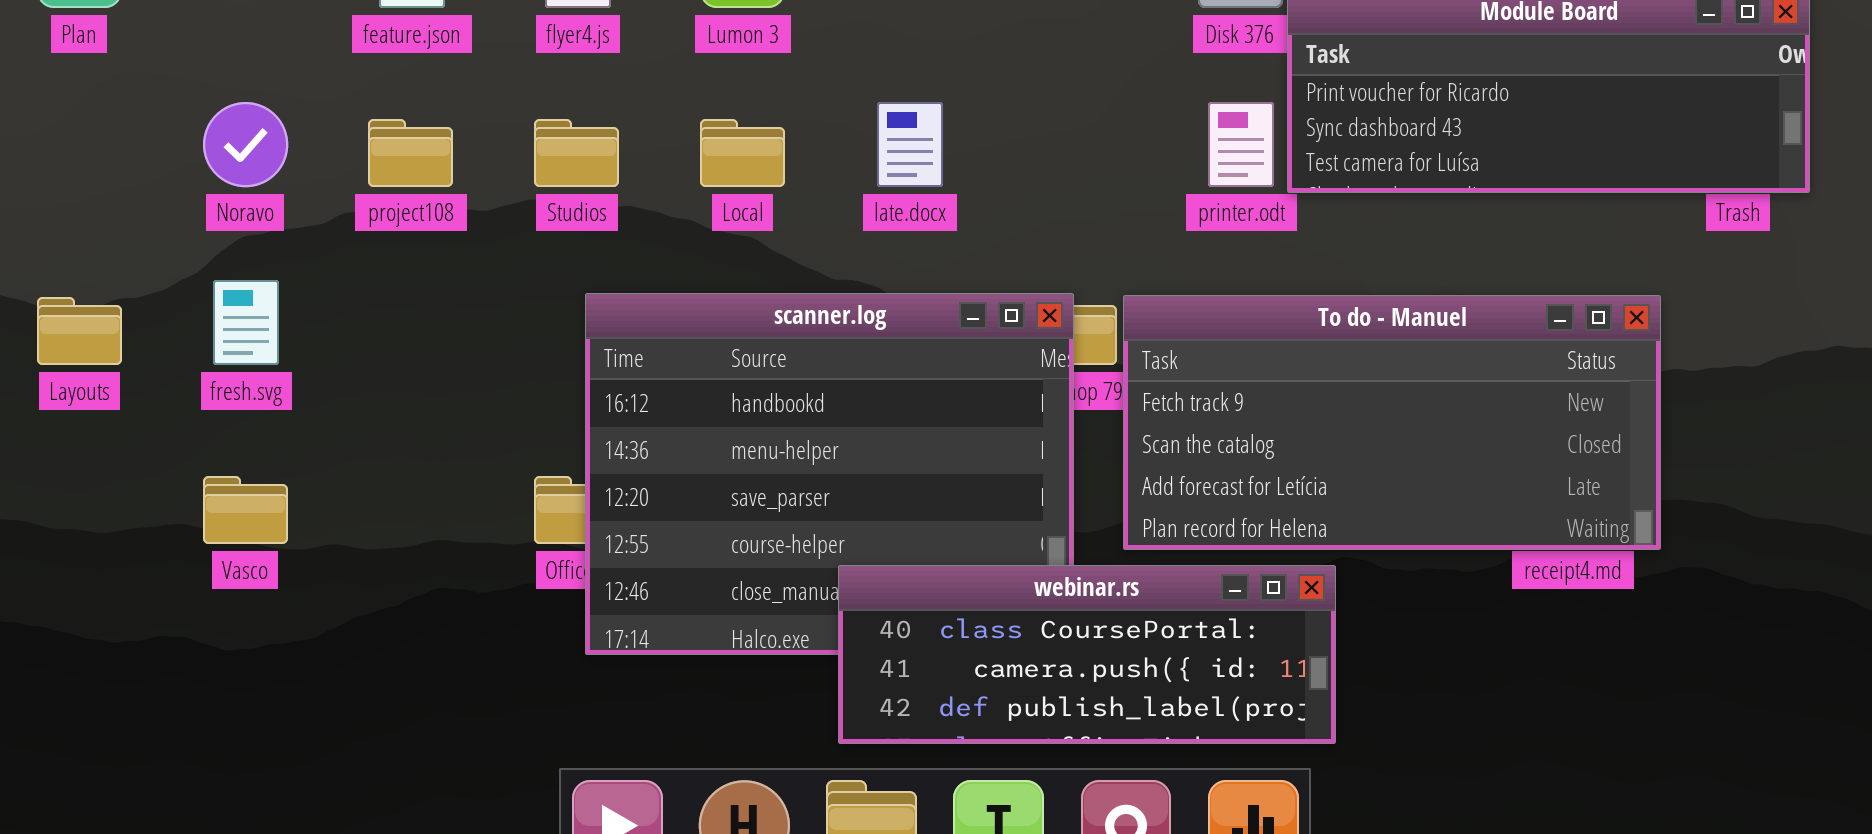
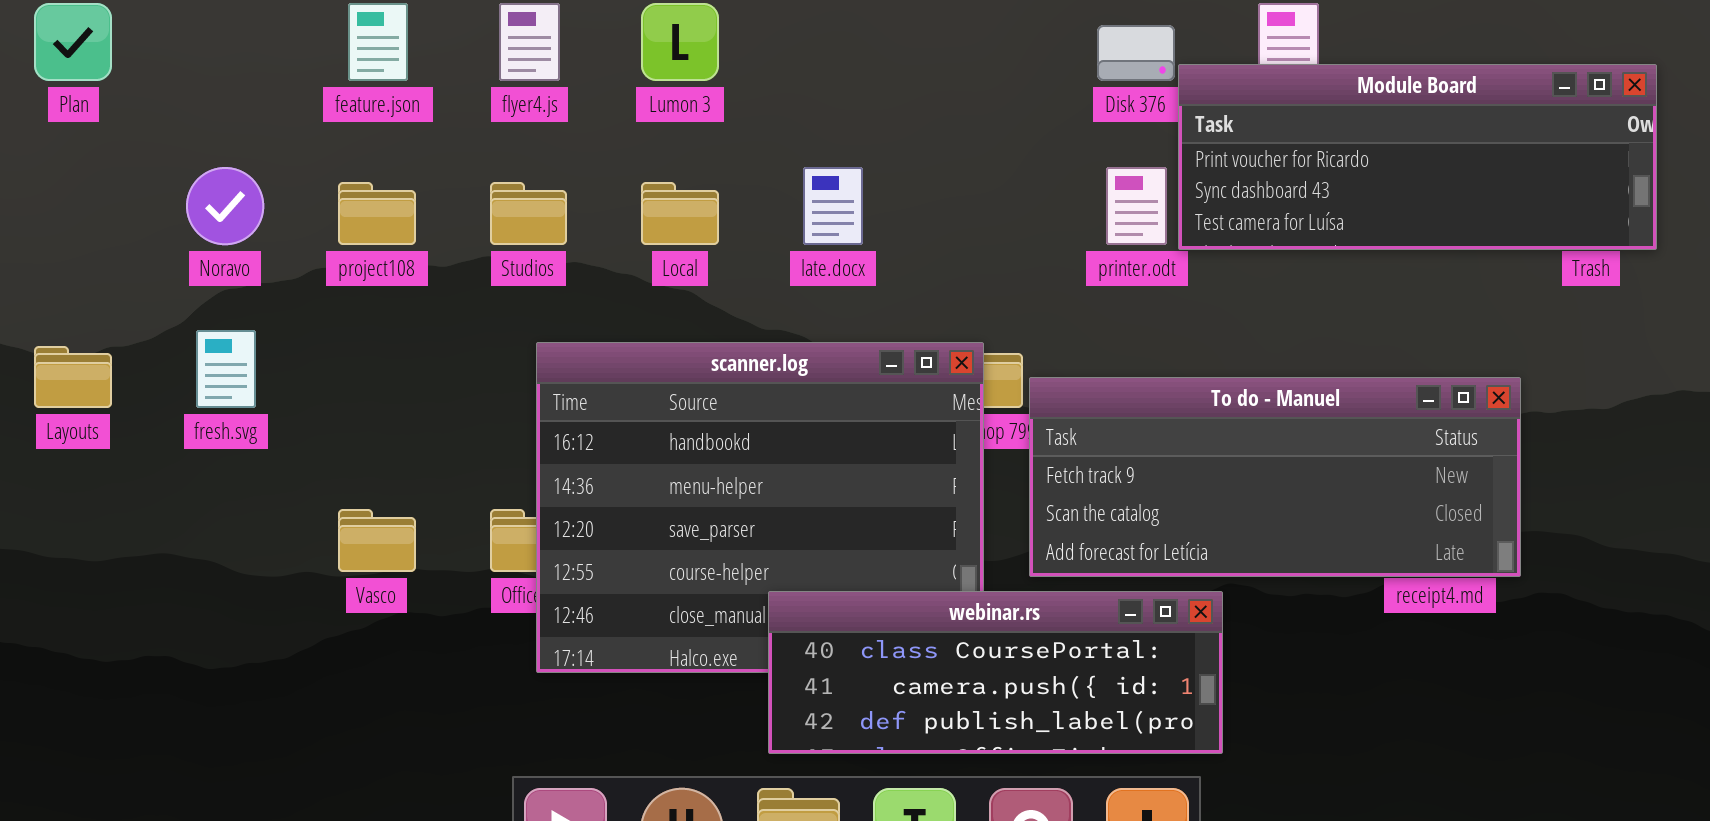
To do - Manuel: [1123,295,1661,550] -> [1029,377,1521,577], resized
Vasco: [203,476,288,544] -> [338,509,416,572], moved

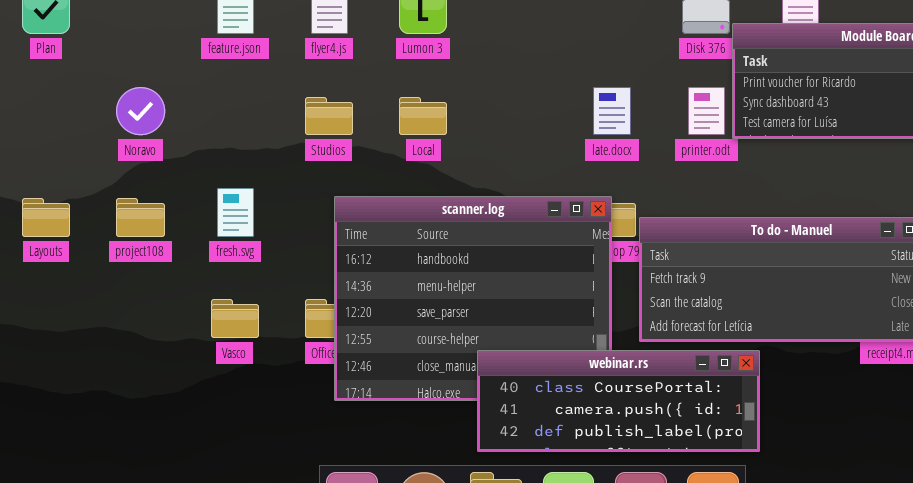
late.docx: [803,167,863,245] -> [593,87,631,135], moved
project108: [338,182,416,245] -> [116,198,165,237], moved
fresh.svg: [196,330,256,408] -> [217,188,254,237], moved

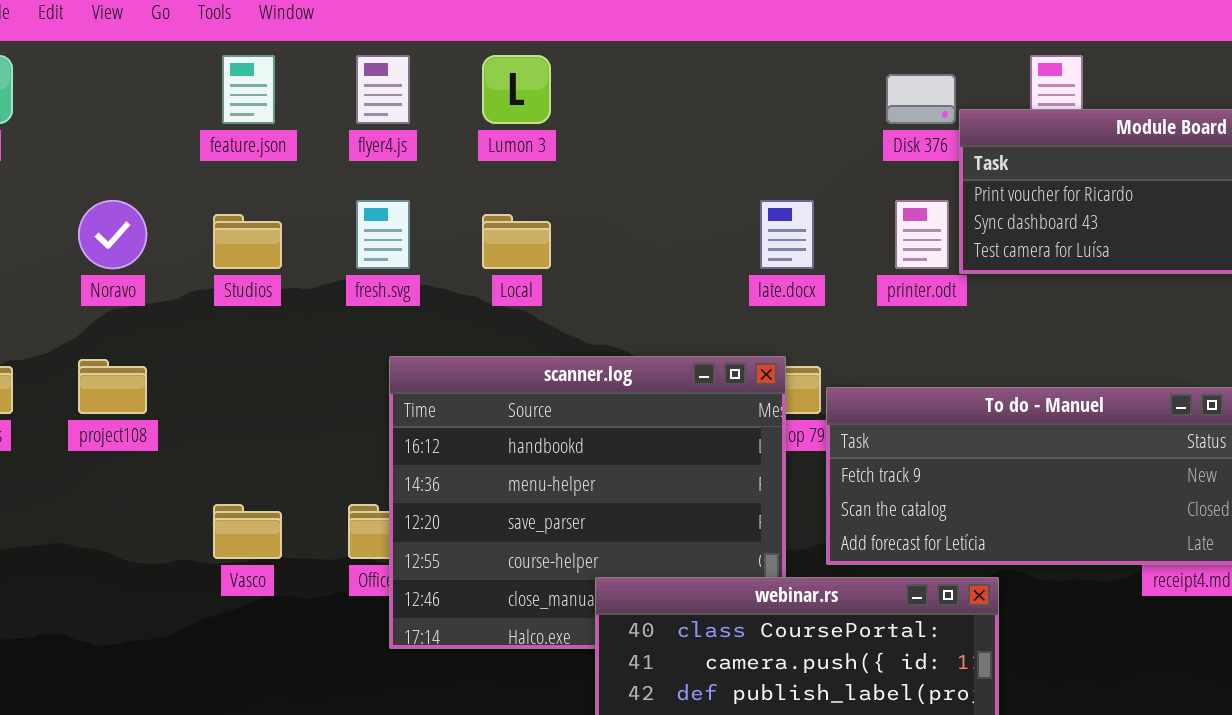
Studios: [305,97,353,135] -> [213,214,282,269], moved
fresh.svg: [217,188,254,237] -> [356,200,410,269], moved

